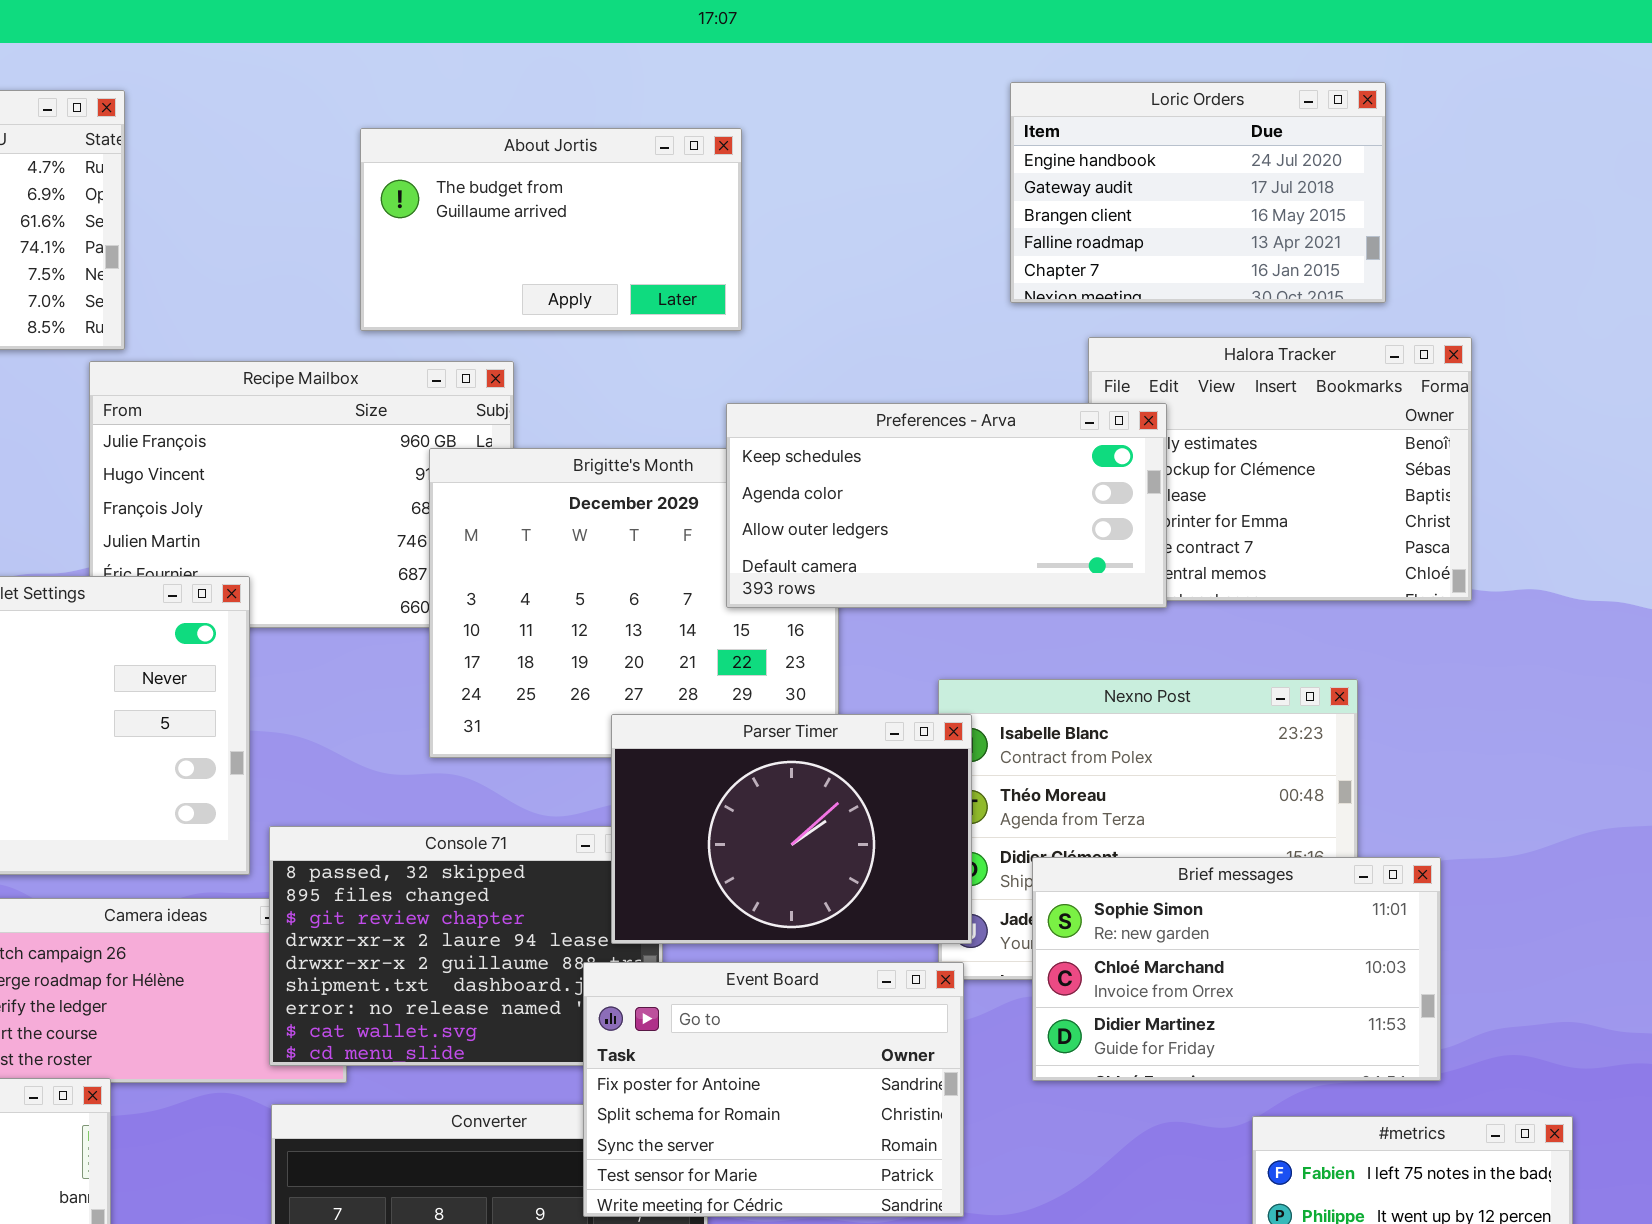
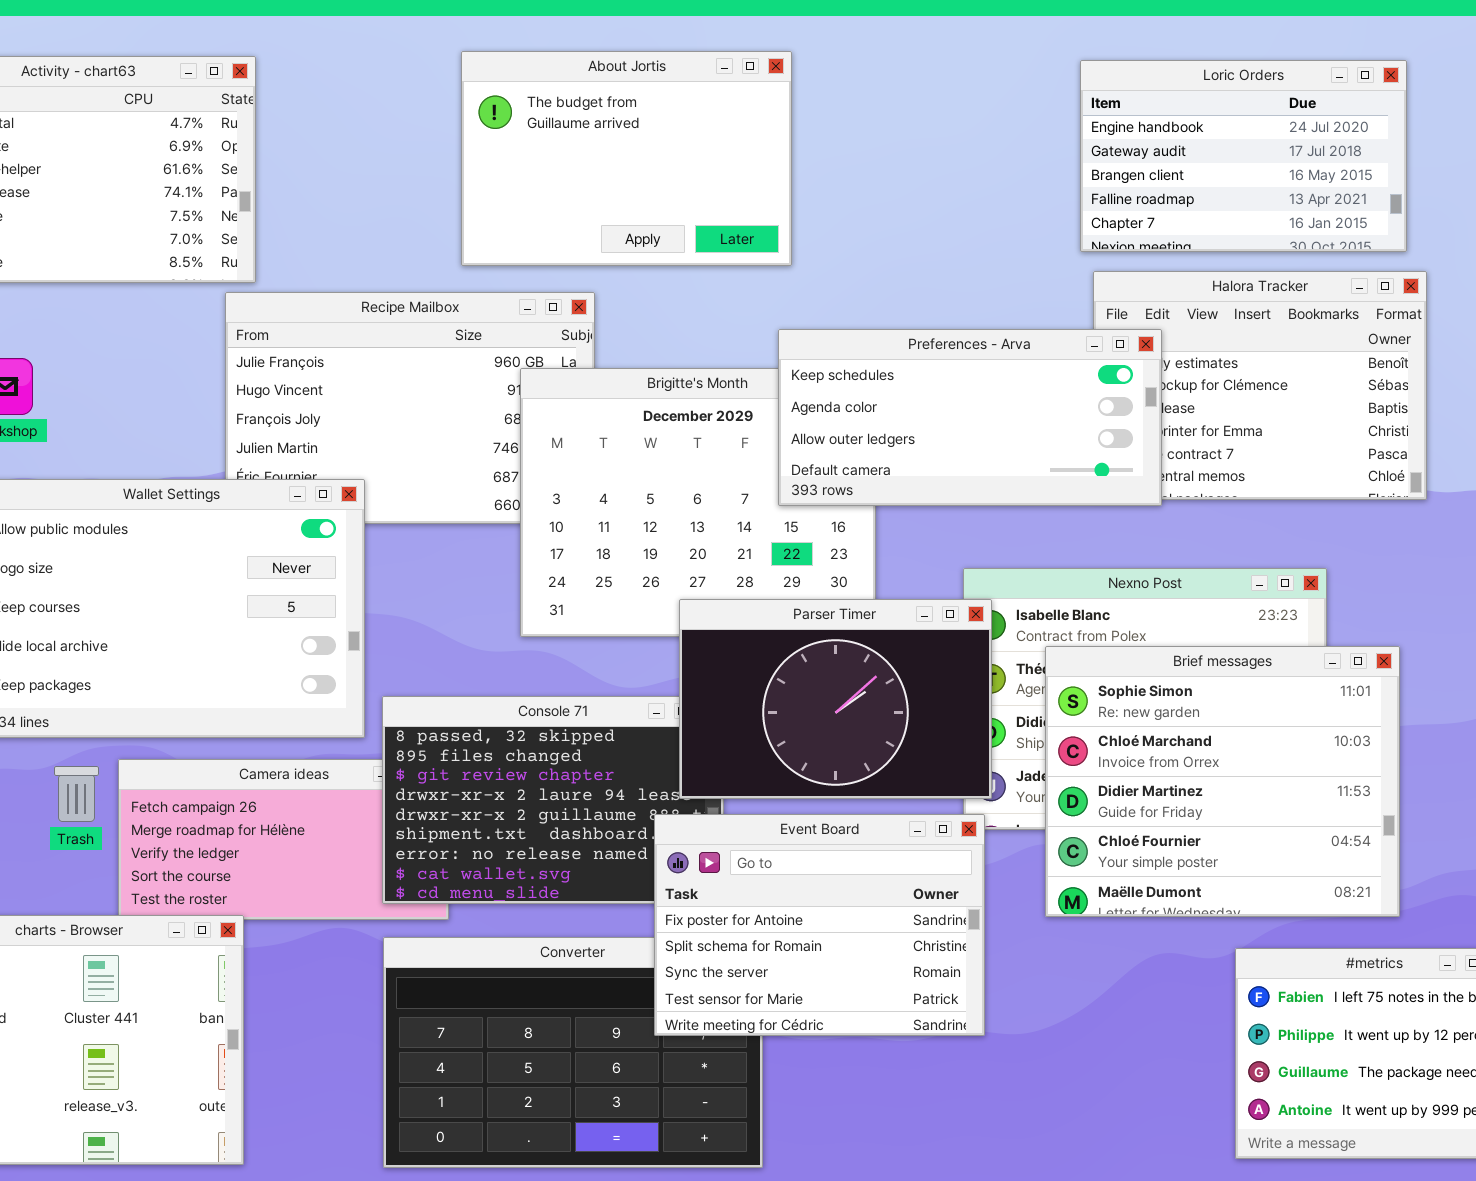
Loric Orders: [1010,82,1386,303] -> [1080,60,1407,252], moved
About Jortis: [360,128,742,331] -> [461,51,792,266], resized
Brief messages: [1032,857,1441,1081] -> [1045,646,1400,917], resized

